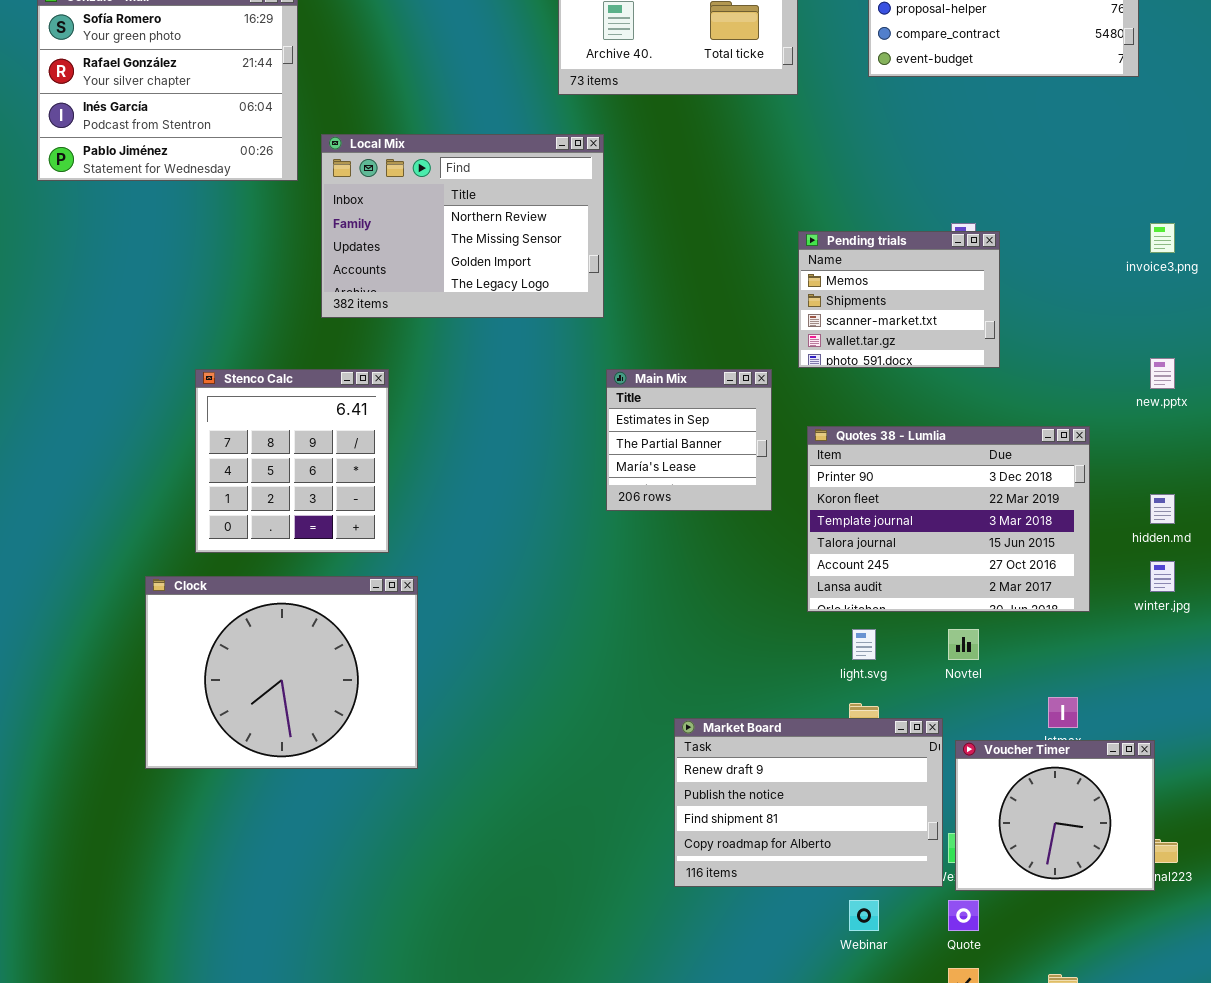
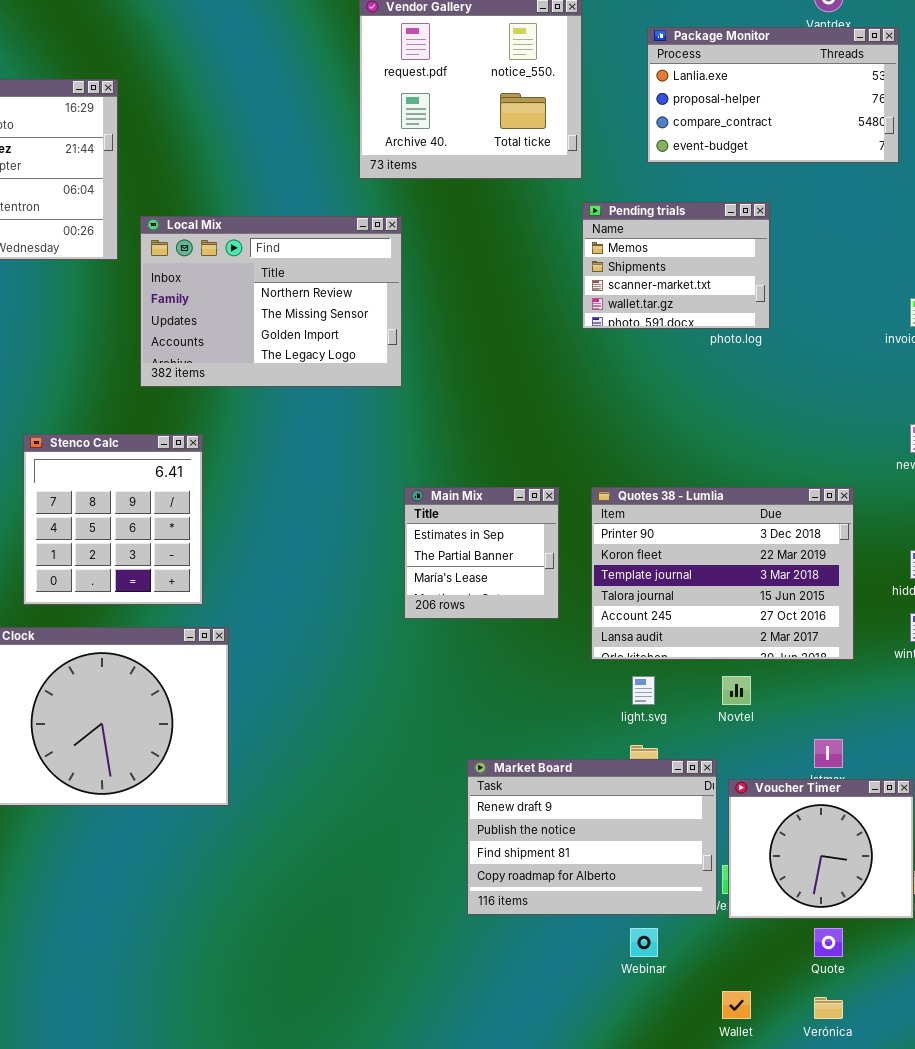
Pending trials: [798,231,1000,368] -> [582,202,770,329], moved
Main Mix: [606,369,772,511] -> [404,487,559,619], moved
Quote: [948,900,979,931] -> [814,928,843,957], moved

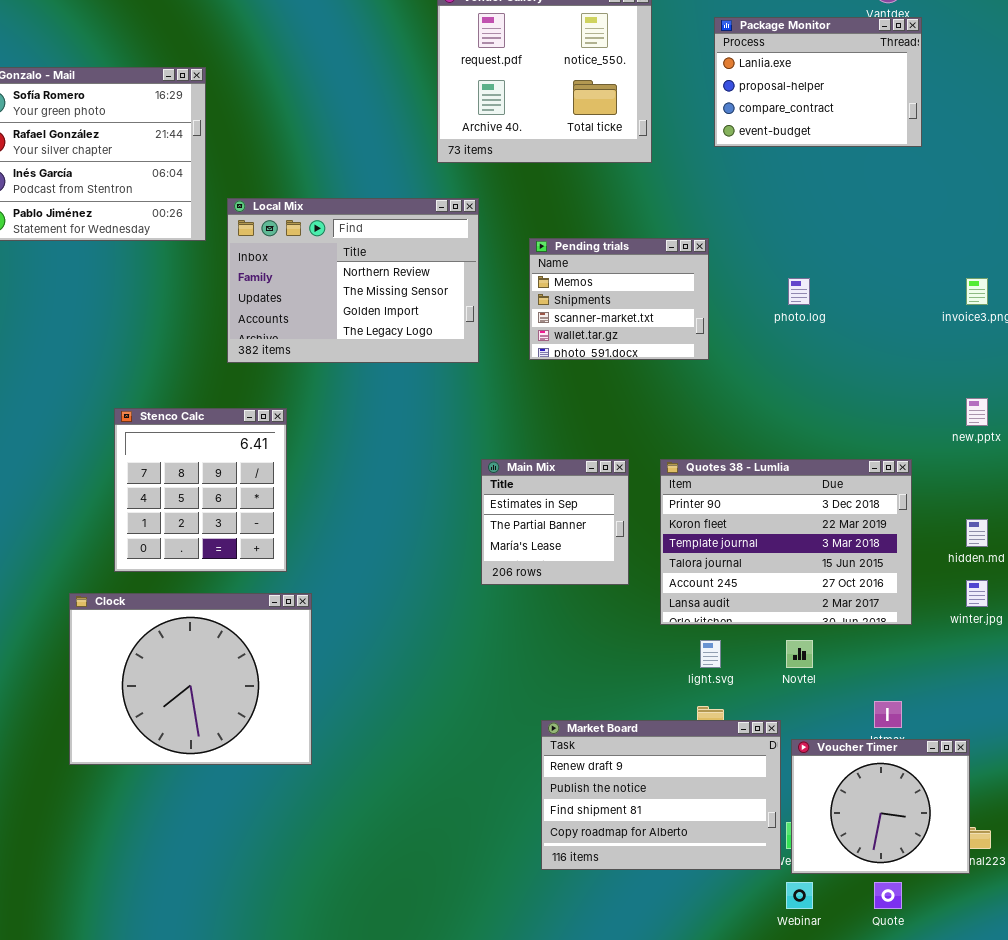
Package Monitor: [647,27,899,163] -> [714,17,922,147], resized
Pending trials: [582,202,770,329] -> [529,238,709,360], moved
Webinar: [630,928,658,957] -> [786,882,813,909], moved

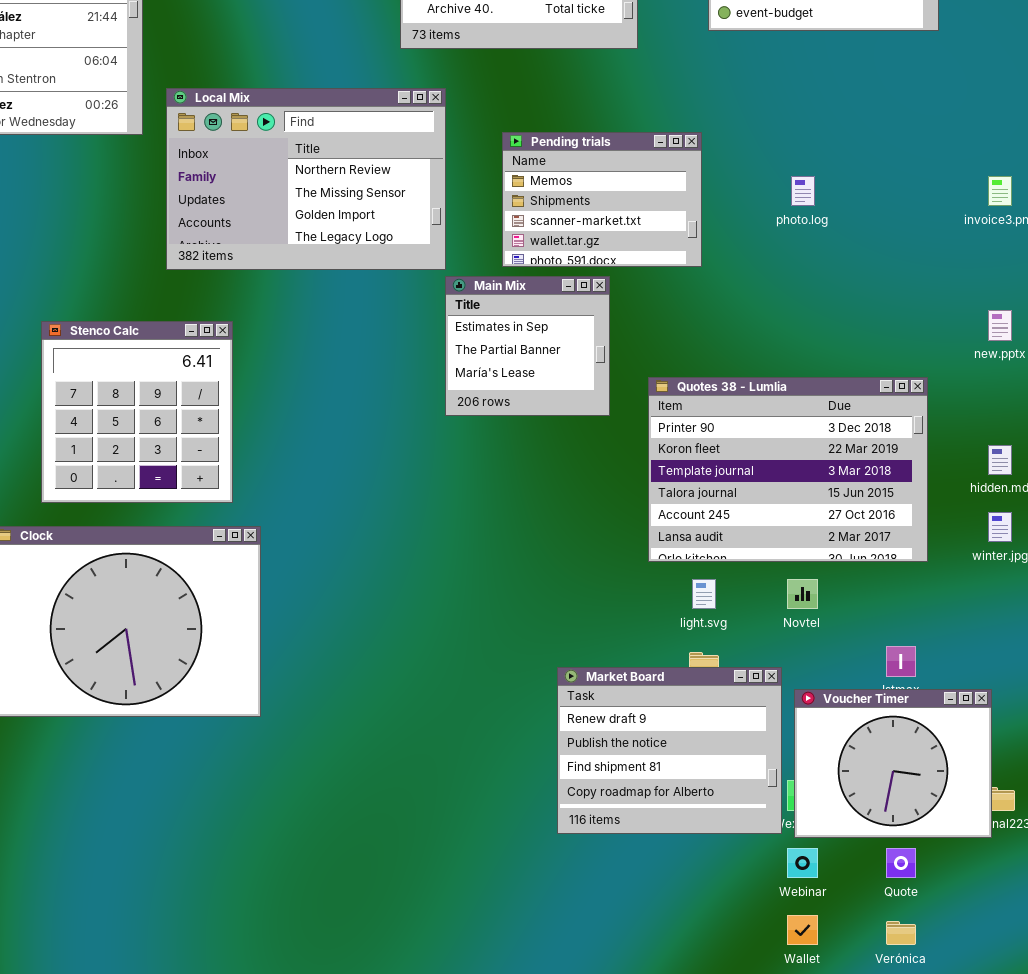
Main Mix: [481,459,629,585] -> [445,276,610,416], moved
Market Board: [541,720,781,870] -> [557,667,782,834], resized

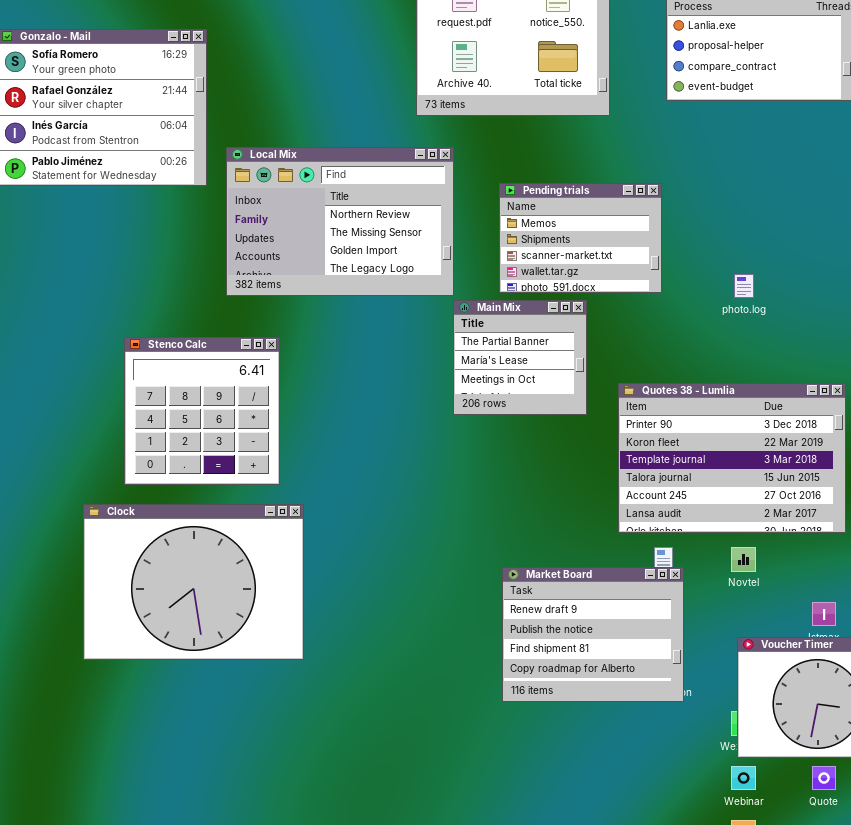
photo.log: [791,176,815,206] -> [734,274,754,298], moved
Main Mix: [445,276,610,416] -> [453,300,587,415], scrolled down 1 row
Market Board: [557,667,782,834] -> [502,567,684,702], moved

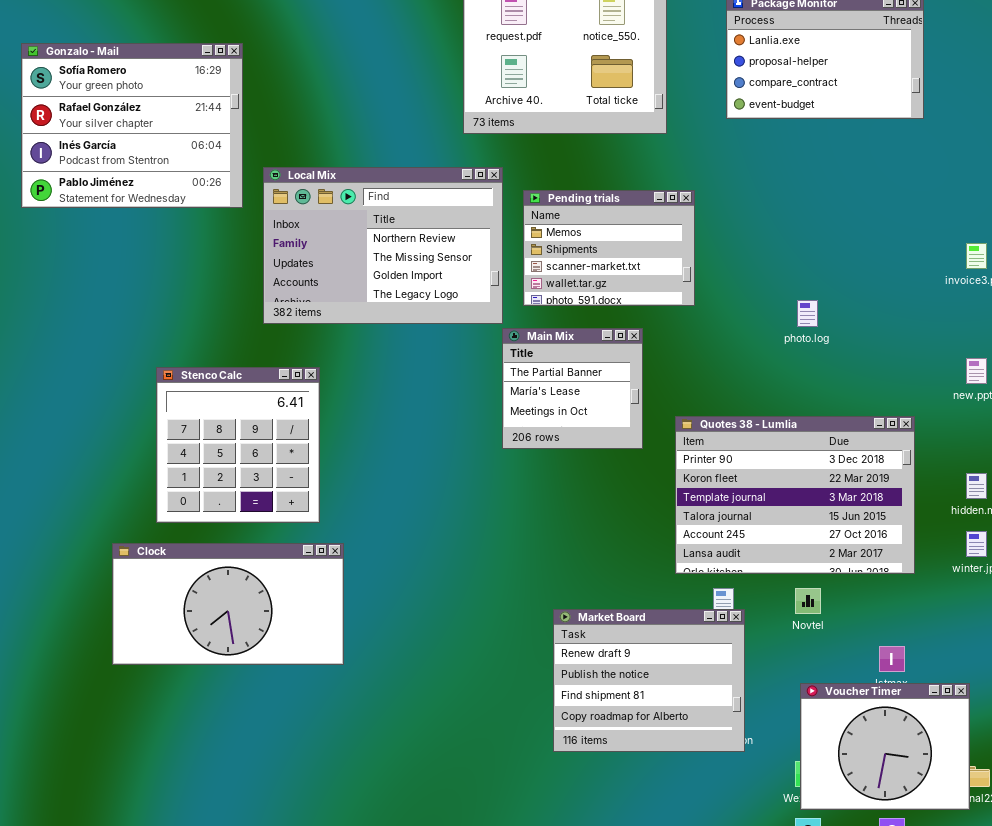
Pending trials: [499,183,662,293] -> [523,190,695,306], moved
Clock: [83,504,304,660] -> [112,543,344,665], resized

